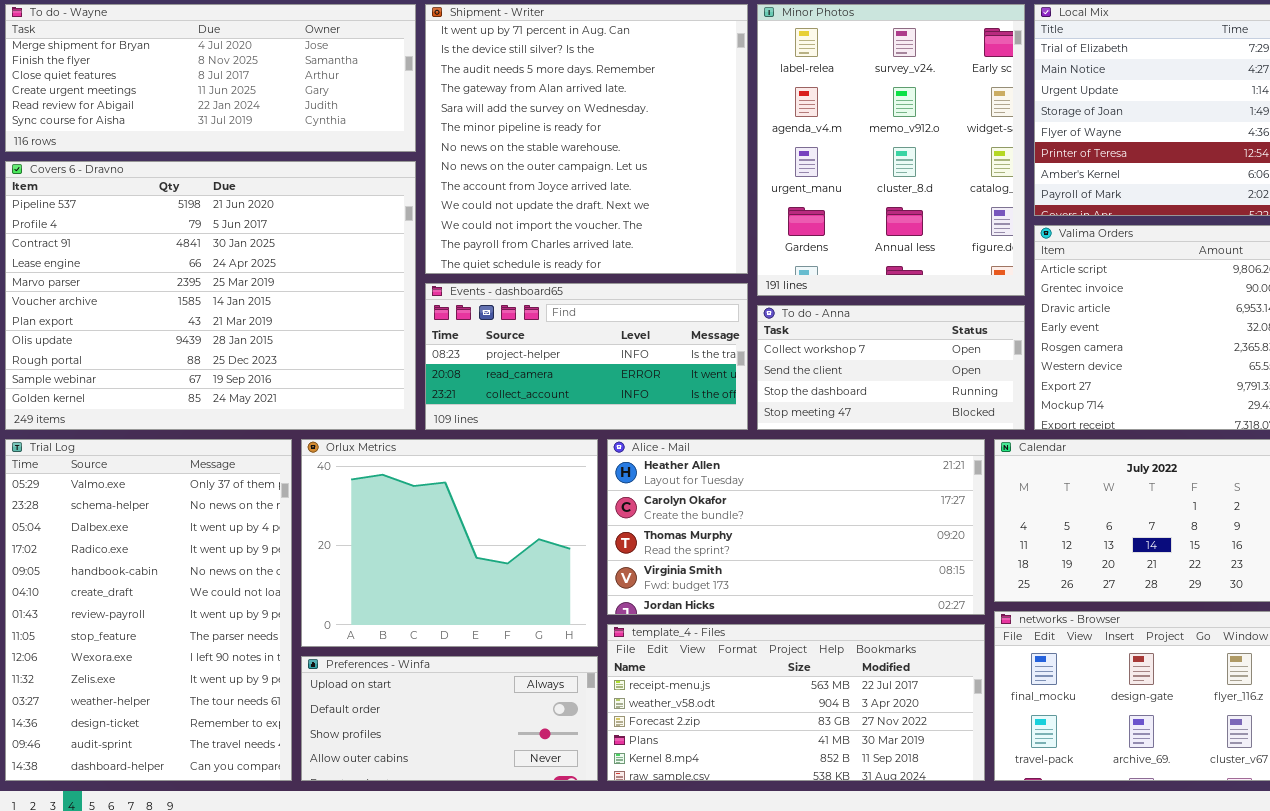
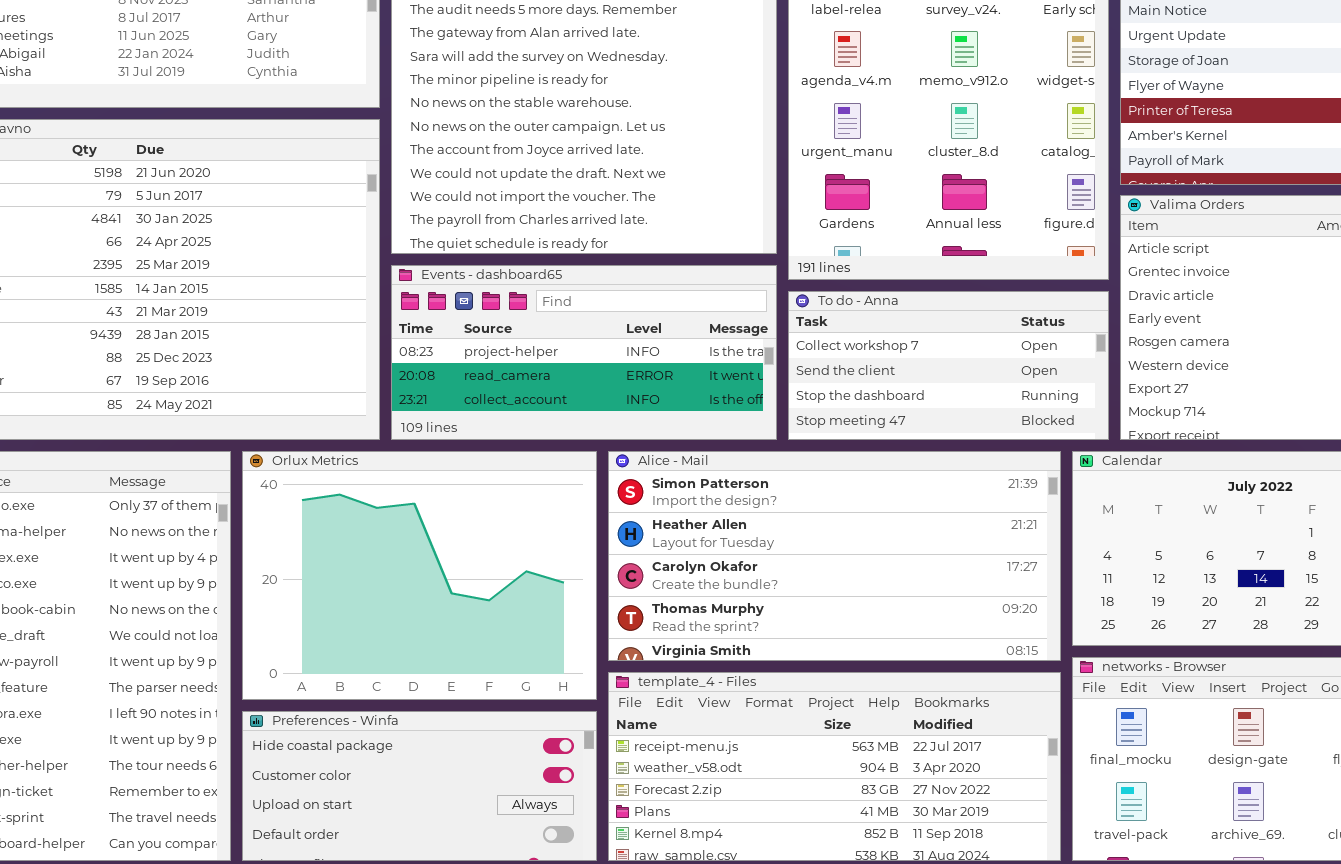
Alice - Mail: [607,439,985,615] -> [608,451,1061,661], scrolled up 1 row
Preferences - Winfa: [301,656,598,781] -> [242,711,597,861], scrolled up 2 rows

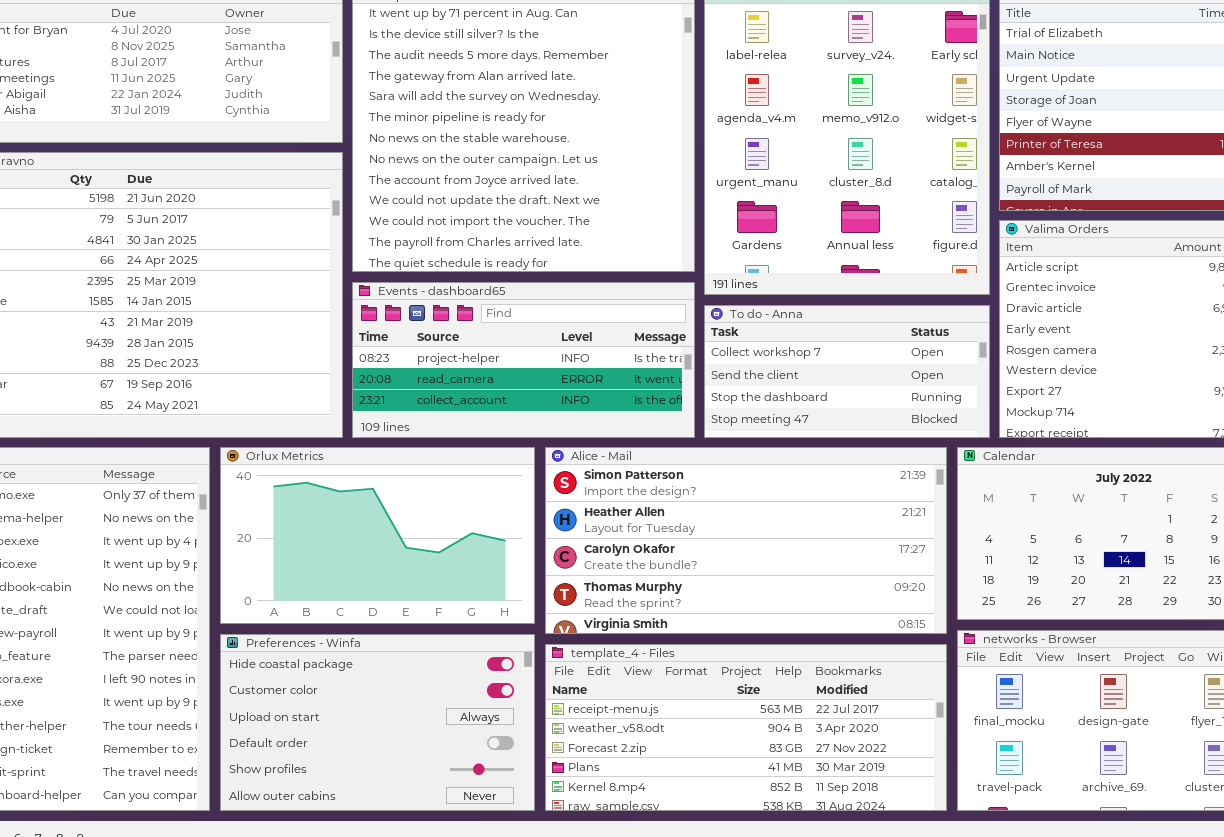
Orlux Metrics: [242,451,597,700] -> [220,447,535,624], resized
Preferences - Winfa: [242,711,597,861] -> [220,634,535,811], resized

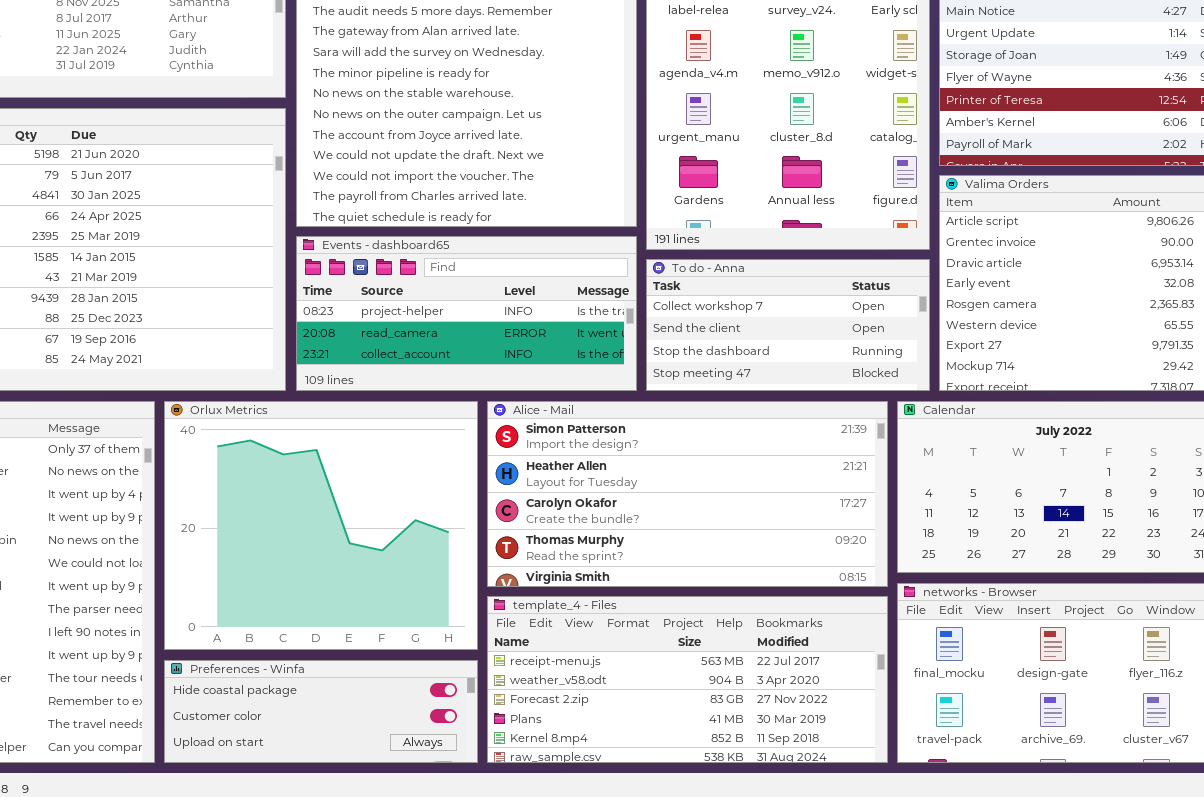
Orlux Metrics: [220,447,535,624] -> [164,401,478,650], resized
Preferences - Winfa: [220,634,535,811] -> [164,660,478,763], resized

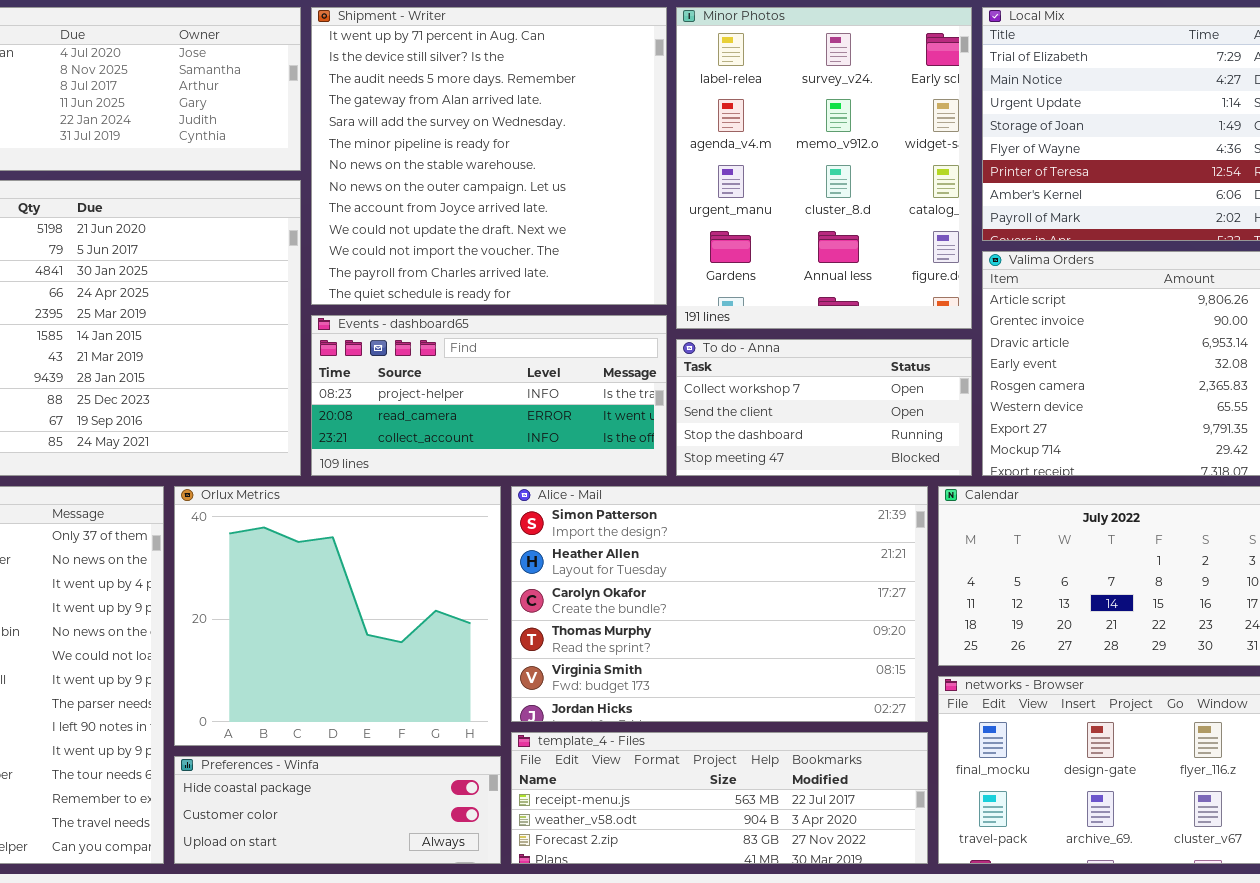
Alice - Mail: [487,401,888,587] -> [511,486,928,722], resized
template_4 - Files: [487,596,888,763] -> [511,732,928,864], resized

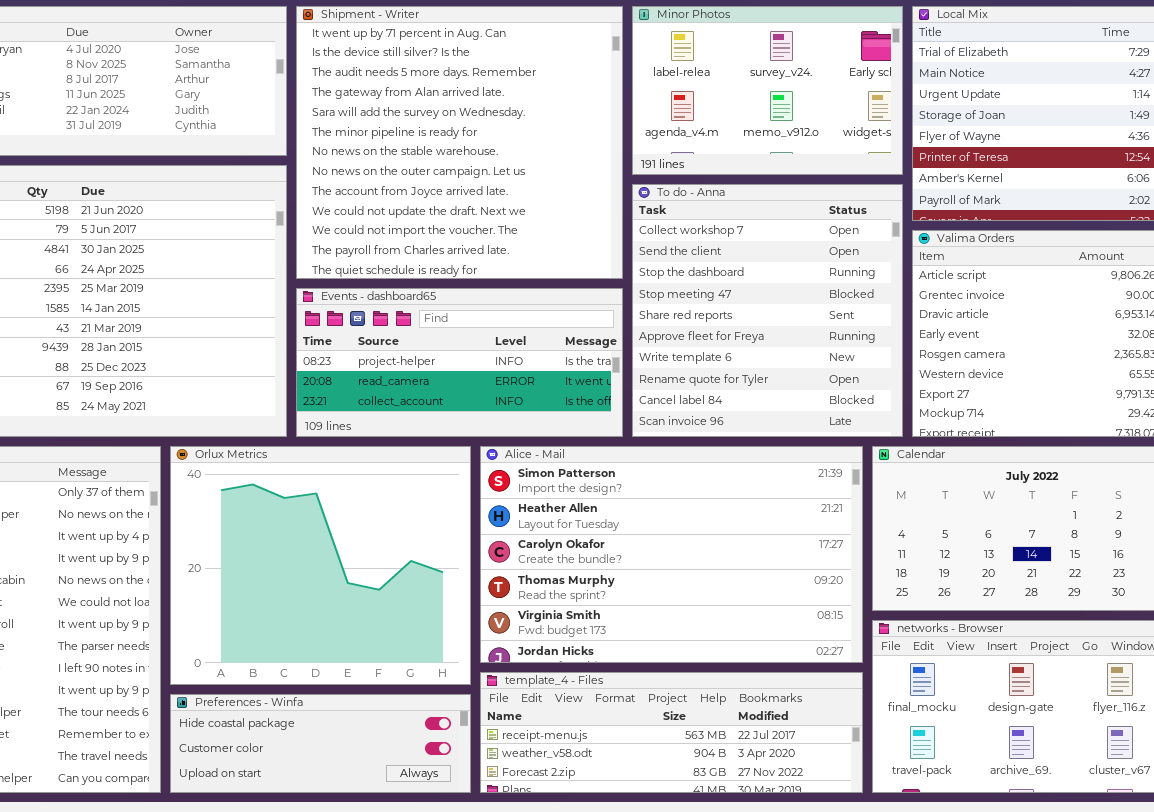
Minor Photos: [676,7,972,329] -> [632,6,903,175], resized
To do - Anna: [676,339,972,476] -> [632,184,903,437], resized

